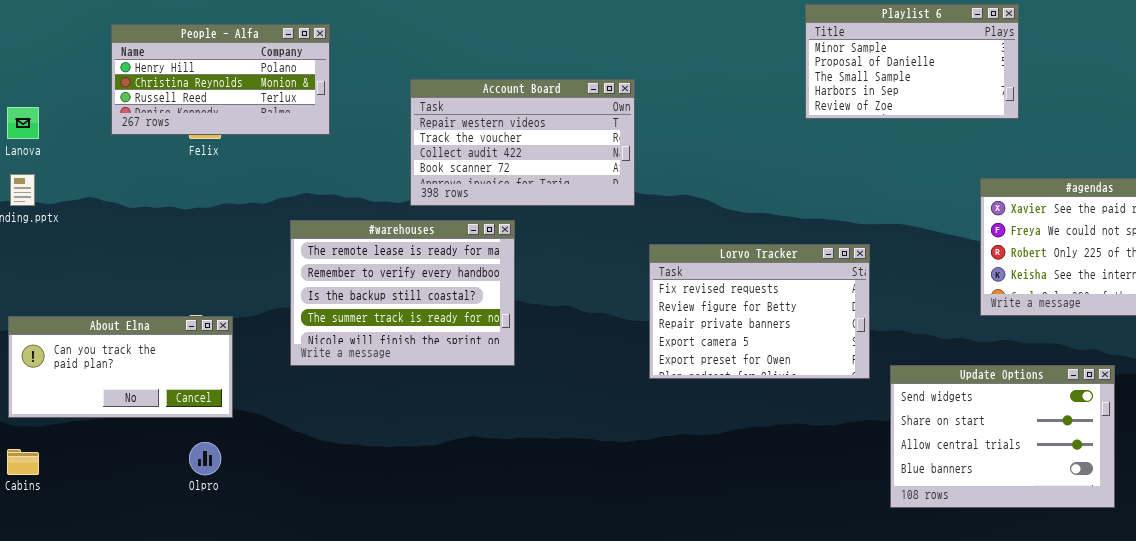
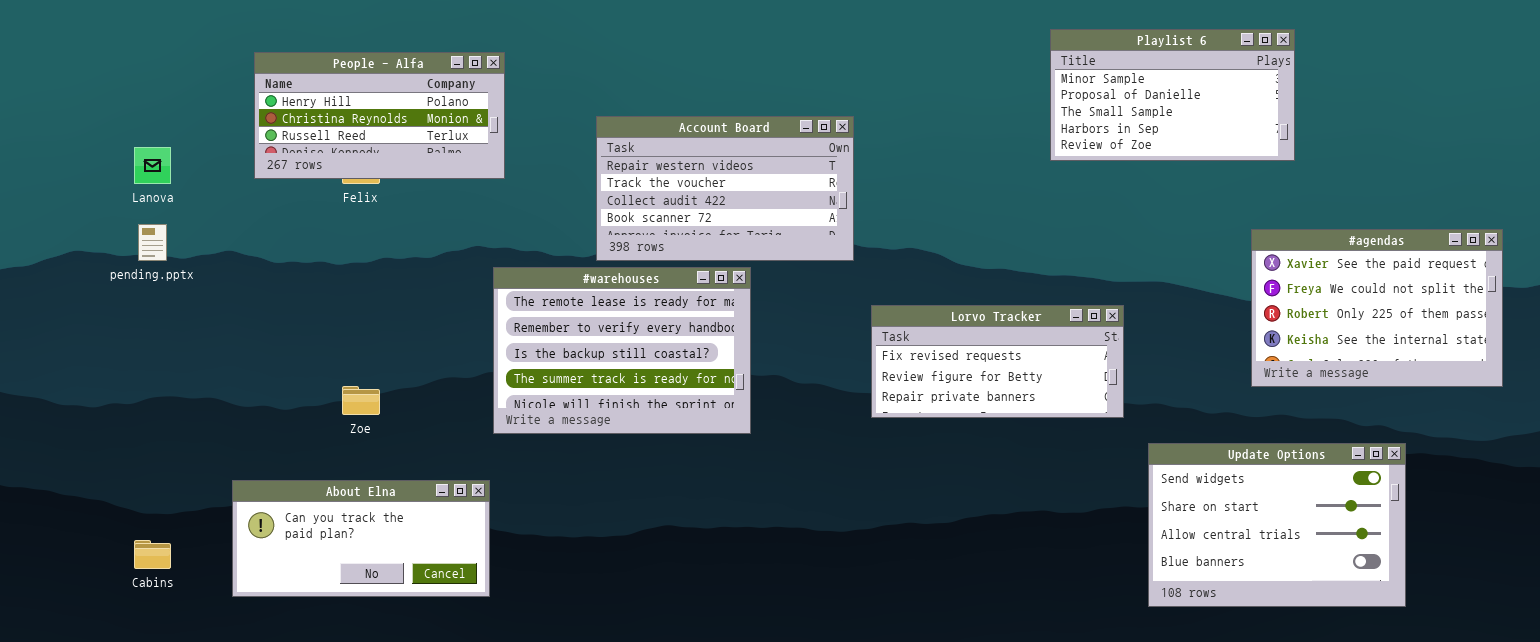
#warehouses: [290,220,515,366] -> [493,267,751,434], moved
Lorvo Tracker: [649,244,870,379] -> [871,305,1124,418], resized
About Elna: [8,316,233,418] -> [232,480,490,597], moved

